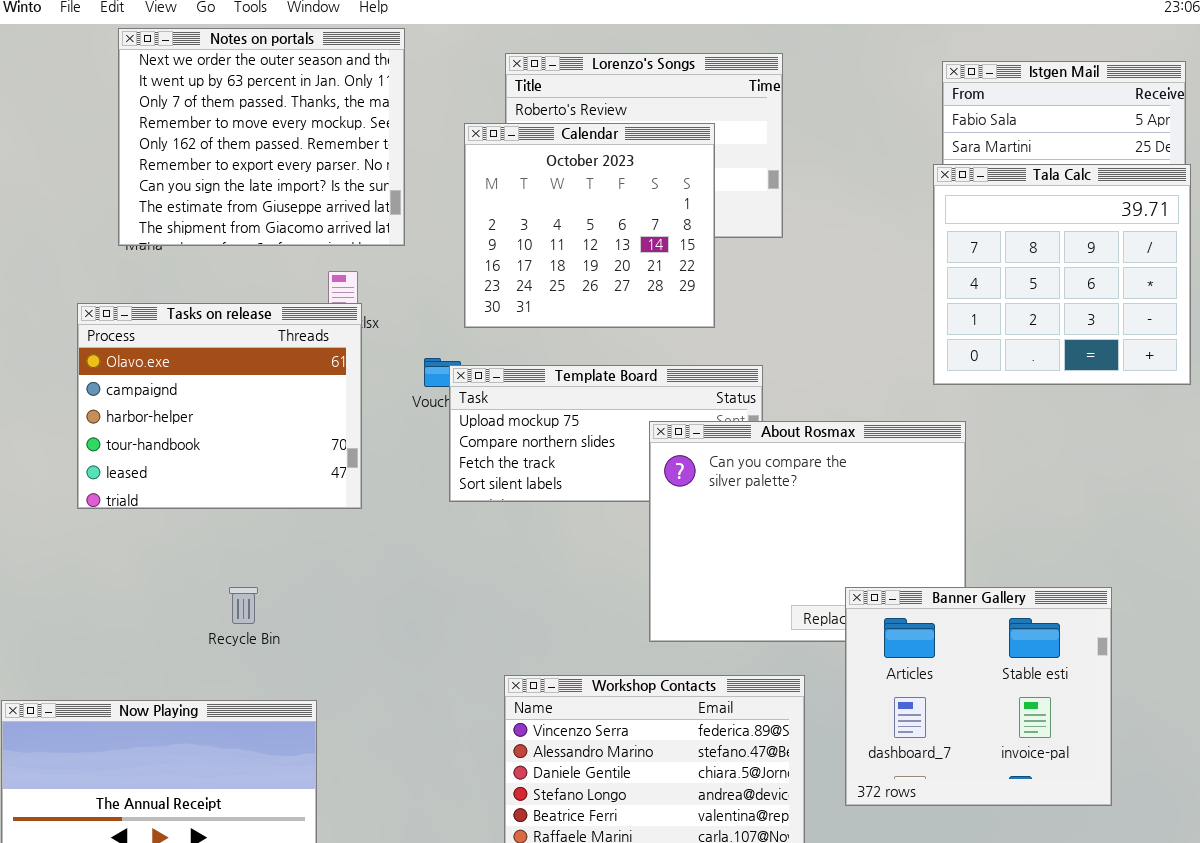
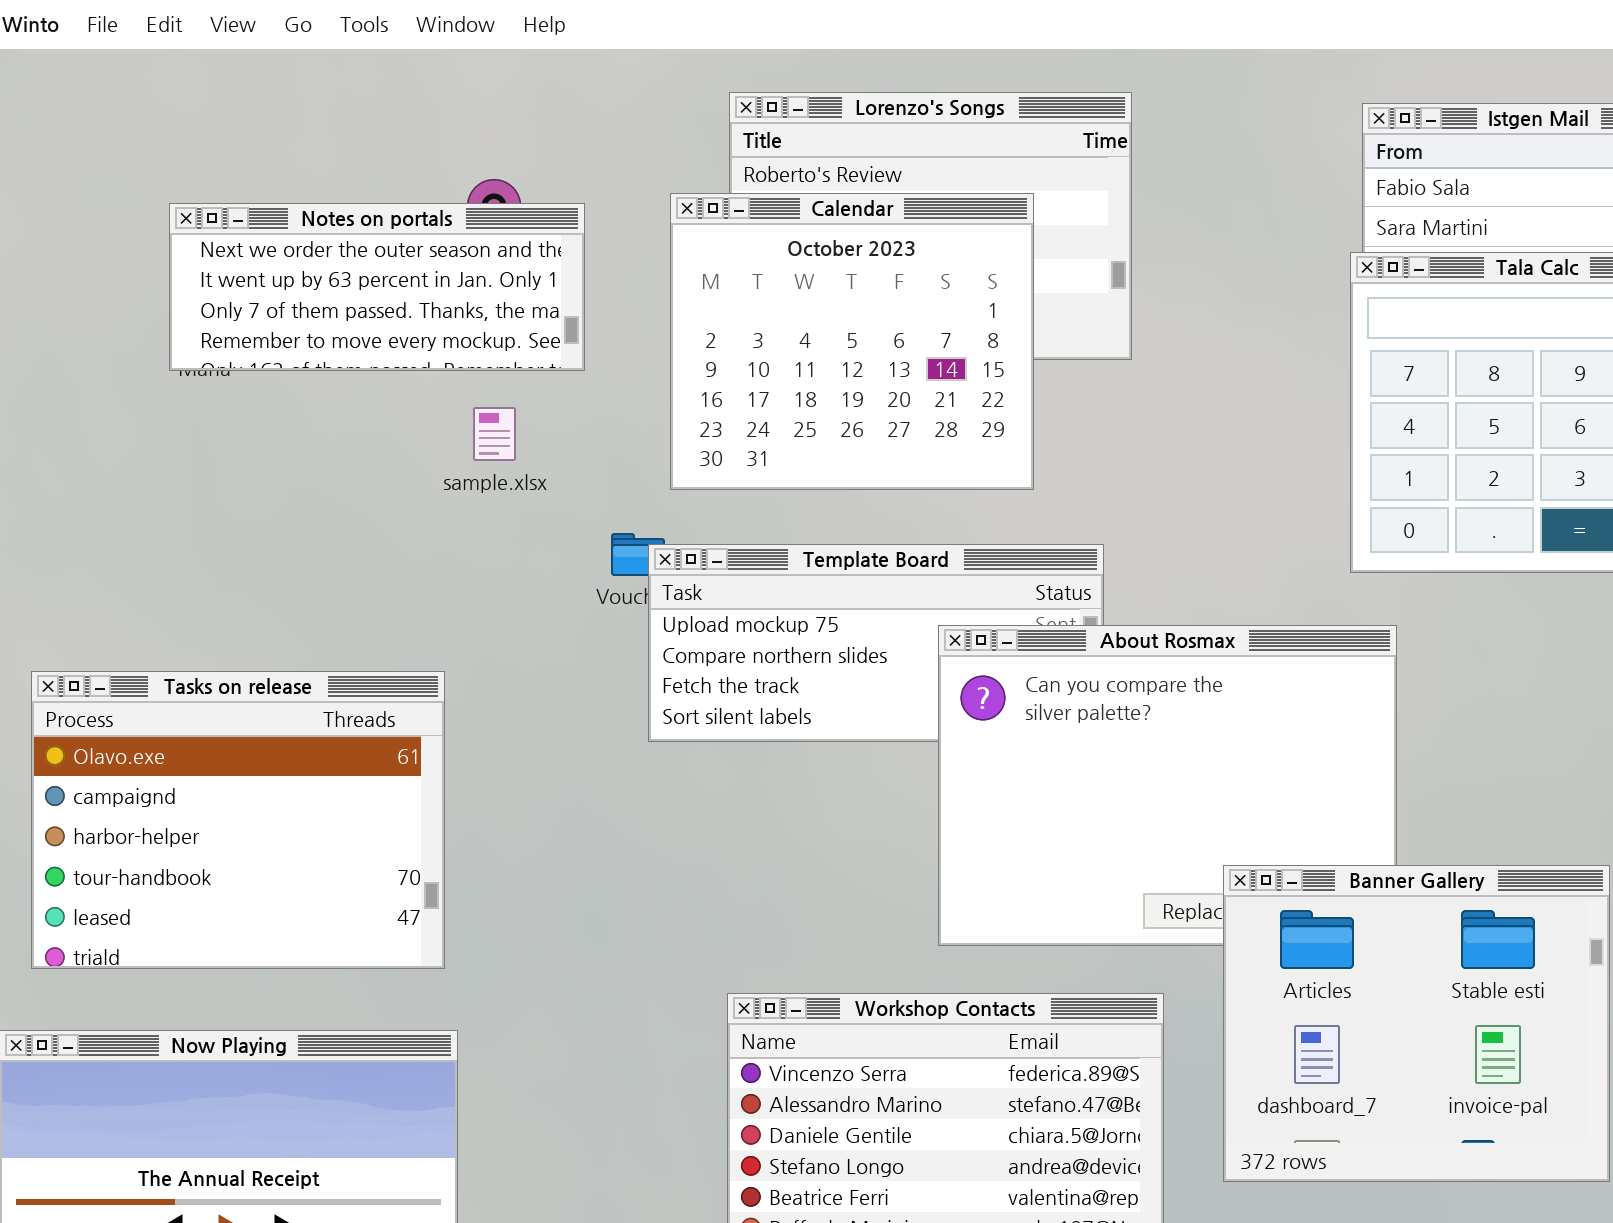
Notes on portals: [118,28,405,246] -> [169,203,585,371], resized
Tasks on release: [77,303,362,509] -> [31,671,445,969], moved

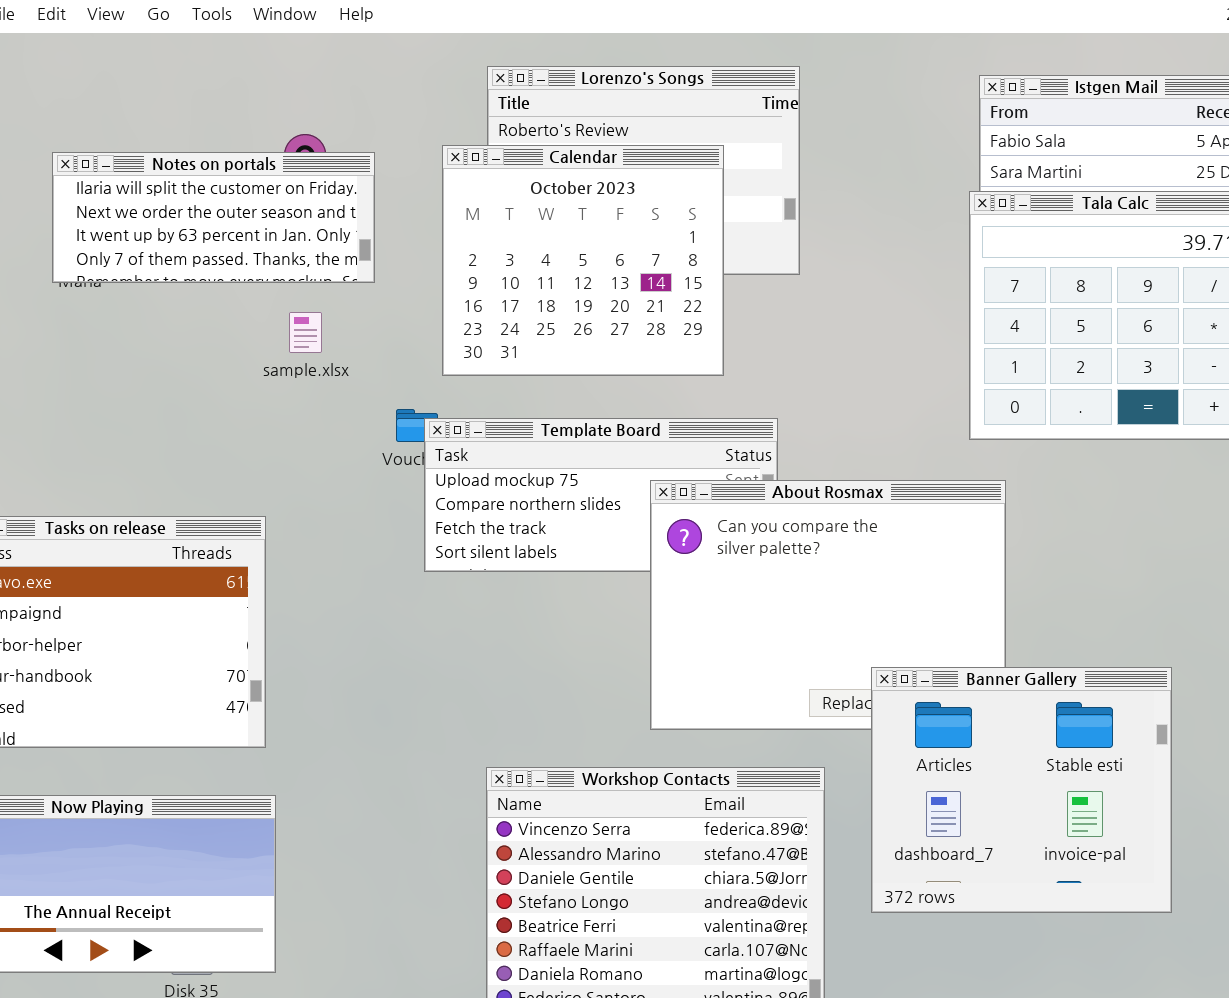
Notes on portals: [169,203,585,371] -> [52,152,375,283], scrolled up 1 row

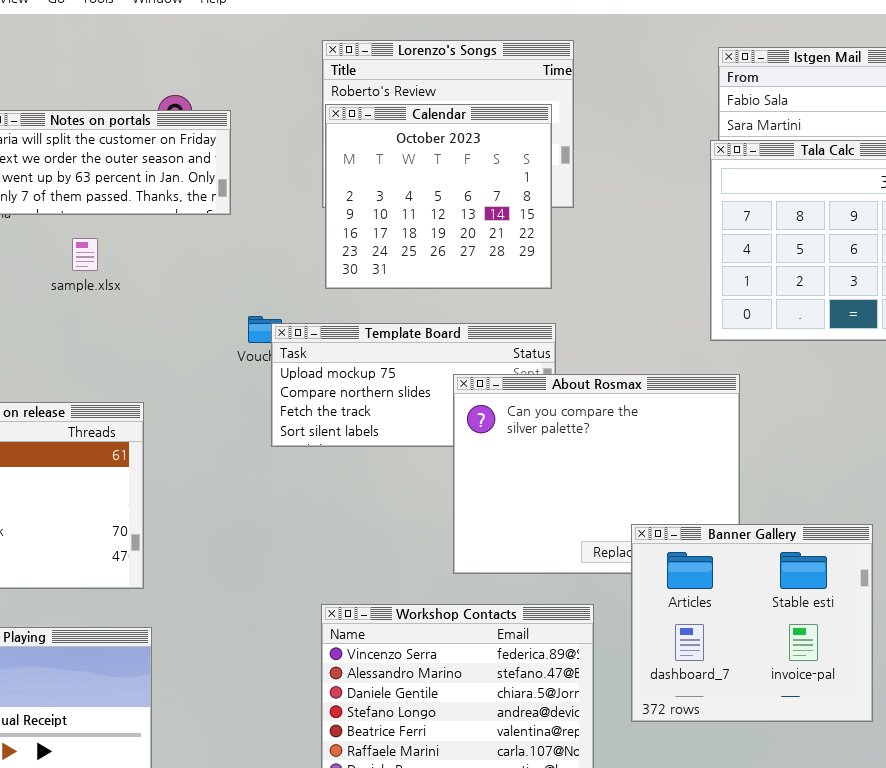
Calendar: [442,145,724,376] -> [325,104,552,289], moved
sample.xlsx: [289,312,322,353] -> [72,238,98,271], moved

